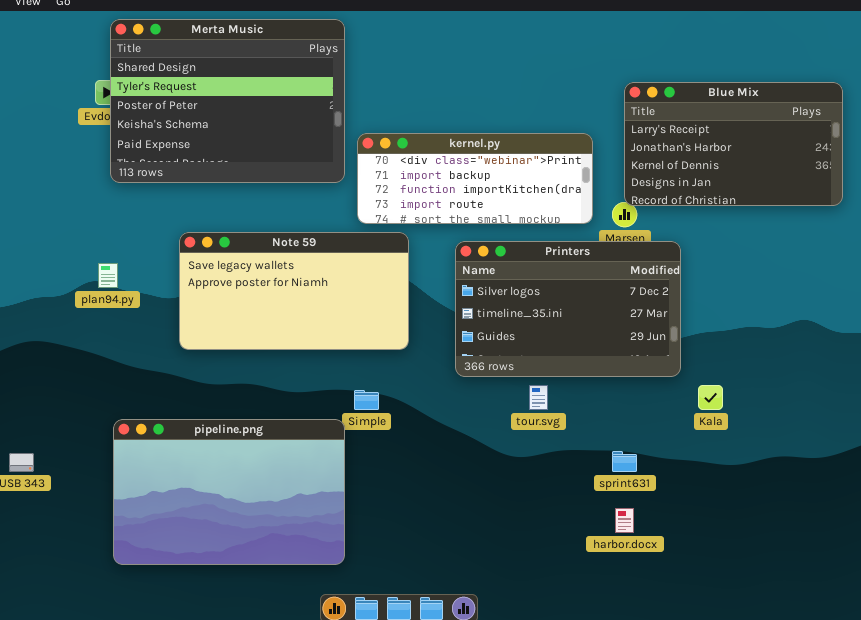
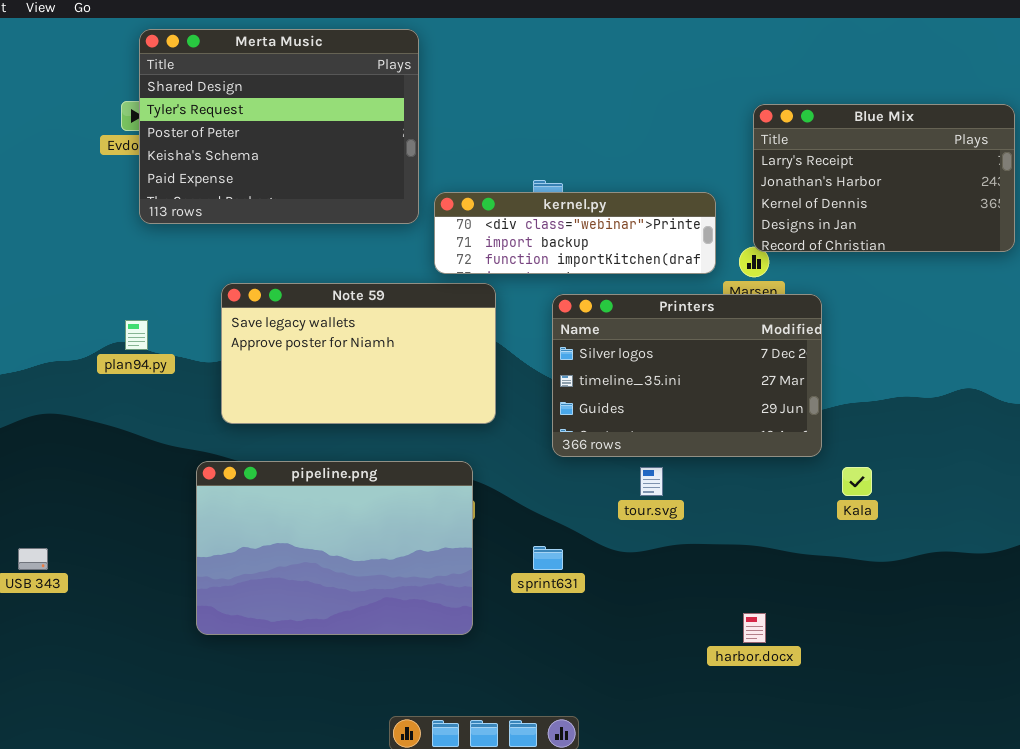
kernel.py: [357,133,593,224] -> [434,192,716,274], resized
pipeline.png: [113,419,345,565] -> [196,461,473,635], moved
sprint631: [612,451,637,472] -> [533,546,563,570], moved

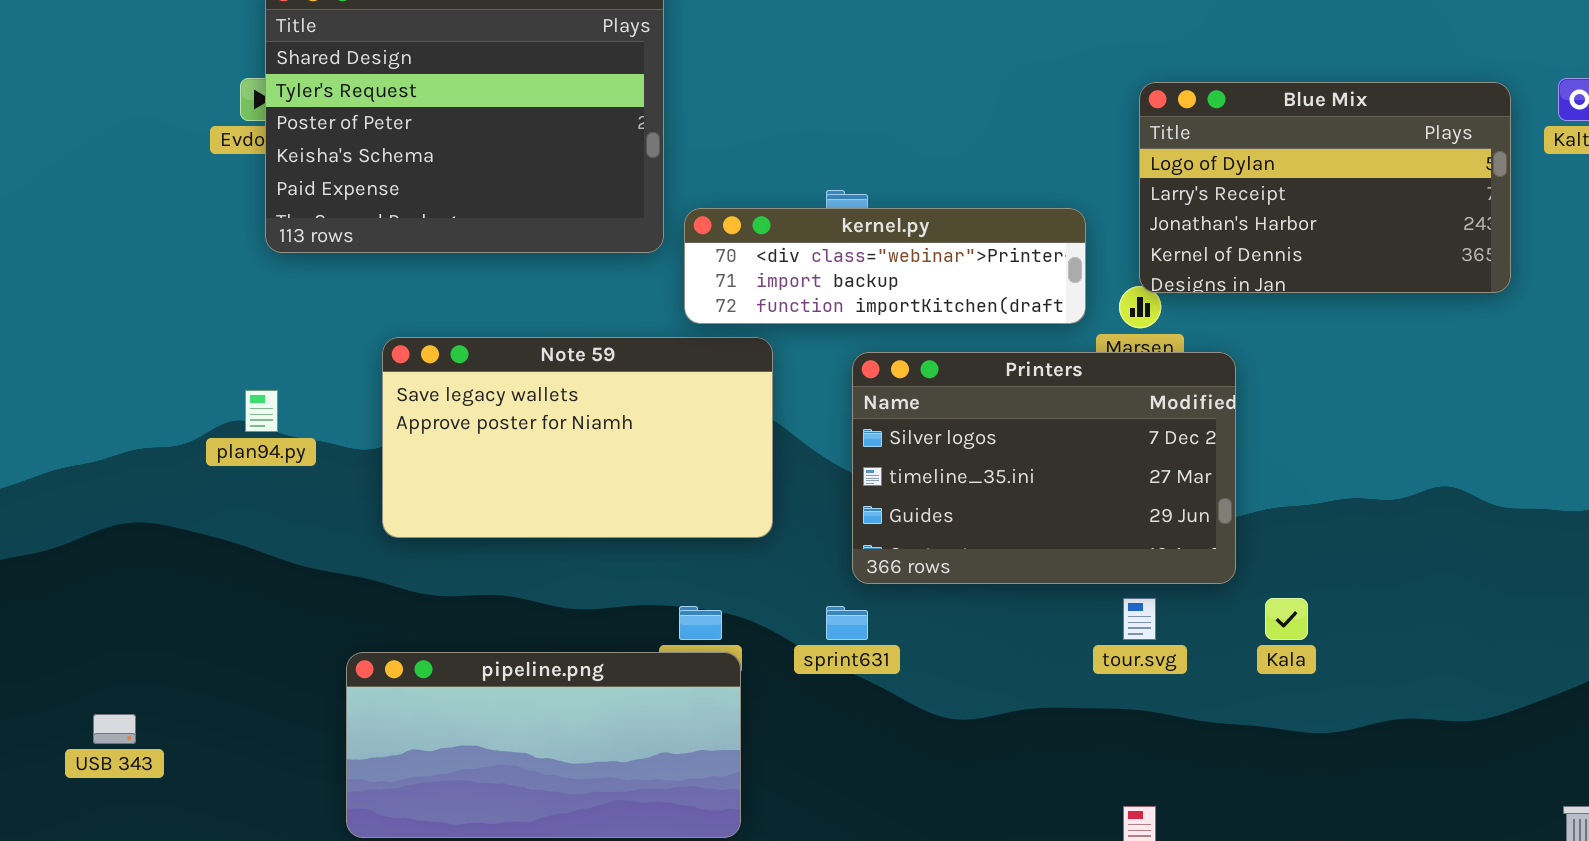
Blue Mix: [753,104,1015,252] -> [1139,82,1511,293], scrolled up 1 row
pipeline.png: [196,461,473,635] -> [346,652,741,838], resized
tour.svg: [640,467,663,496] -> [1123,598,1156,640], moved
sprint631: [533,546,563,570] -> [826,606,868,640], moved

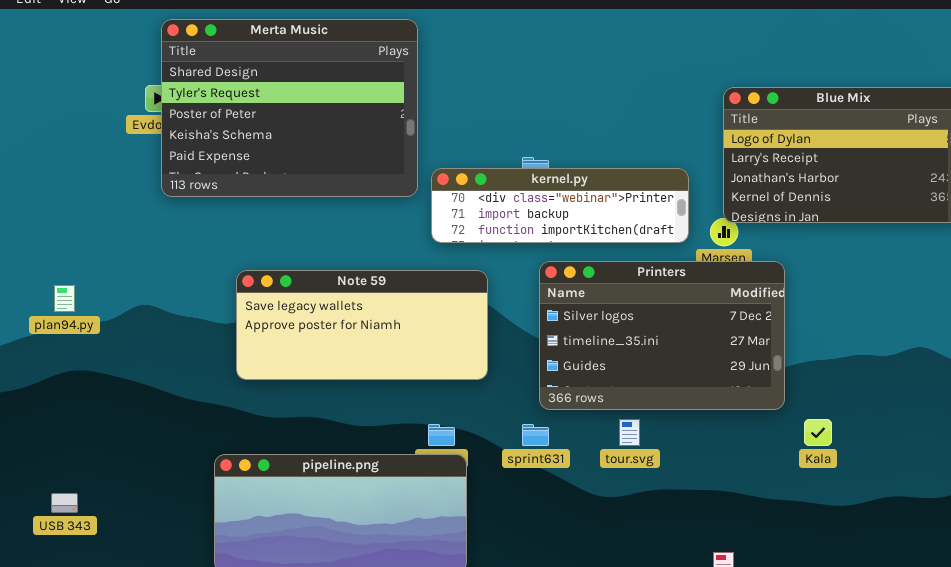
Note 59: [382,337,773,538] -> [236,270,488,380], resized
plan94.py: [245,390,278,432] -> [54,285,75,312], moved
tour.svg: [1123,598,1156,640] -> [619,419,640,446], moved

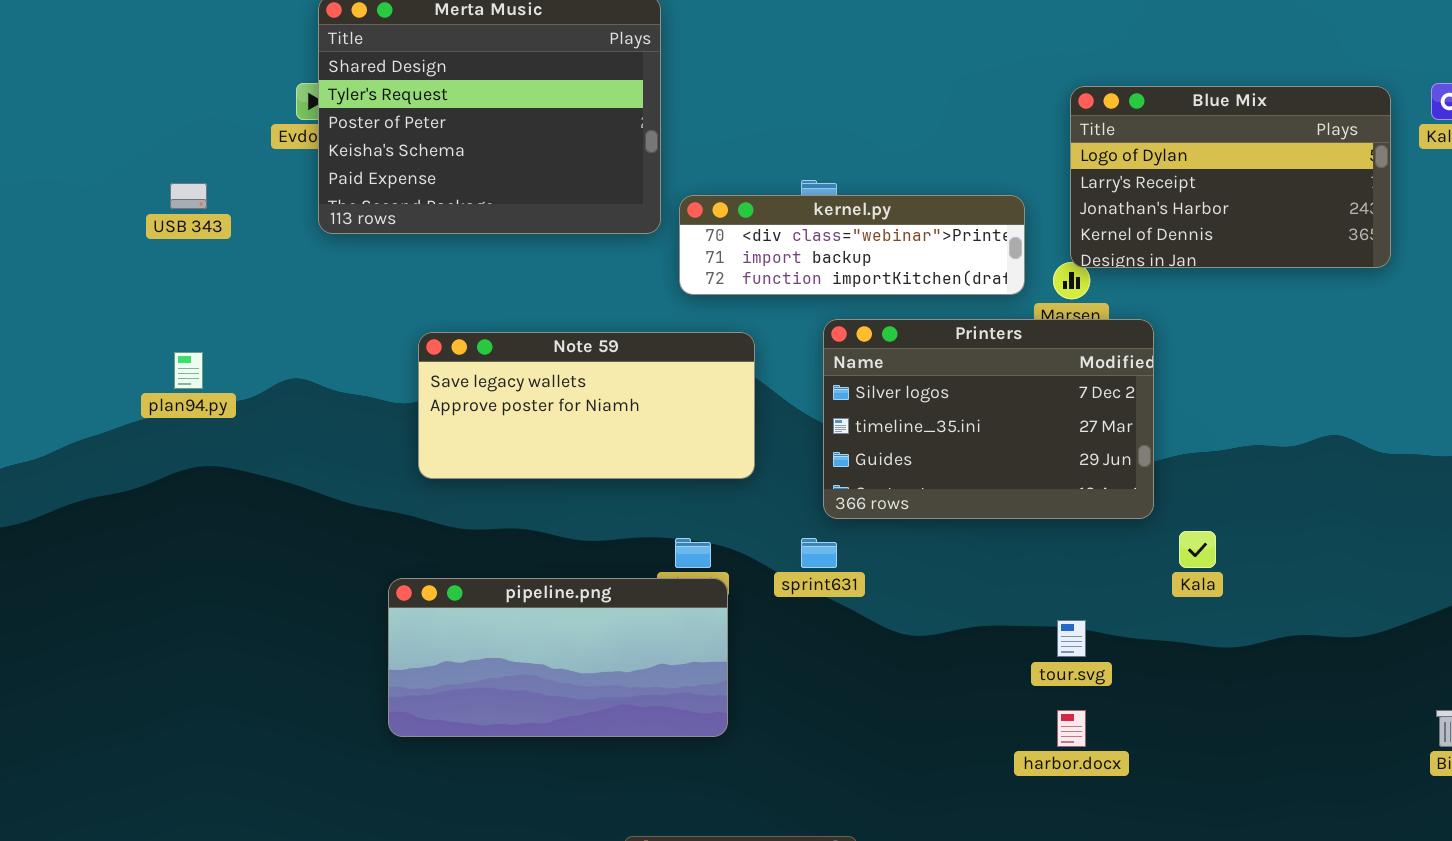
tour.svg: [619,419,640,446] -> [1057,620,1086,657], moved
USB 343: [51,493,78,513] -> [170,183,207,209], moved

